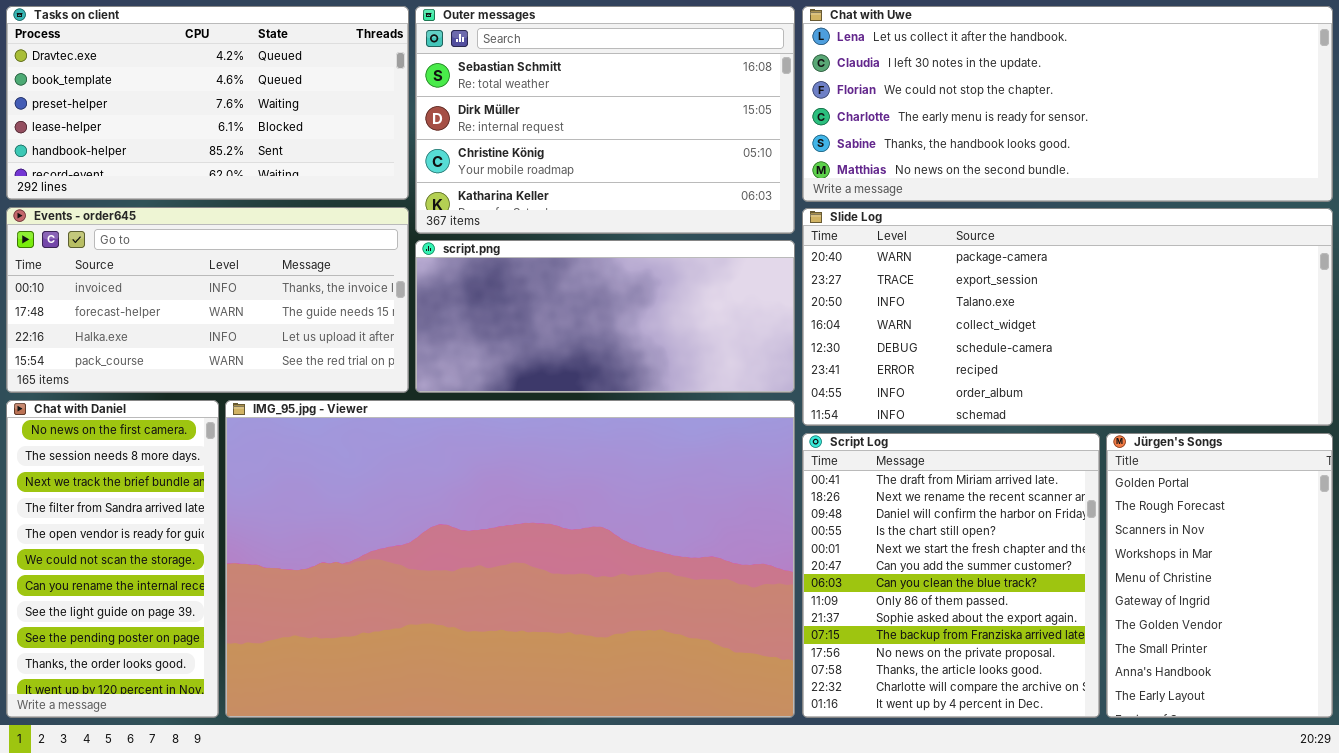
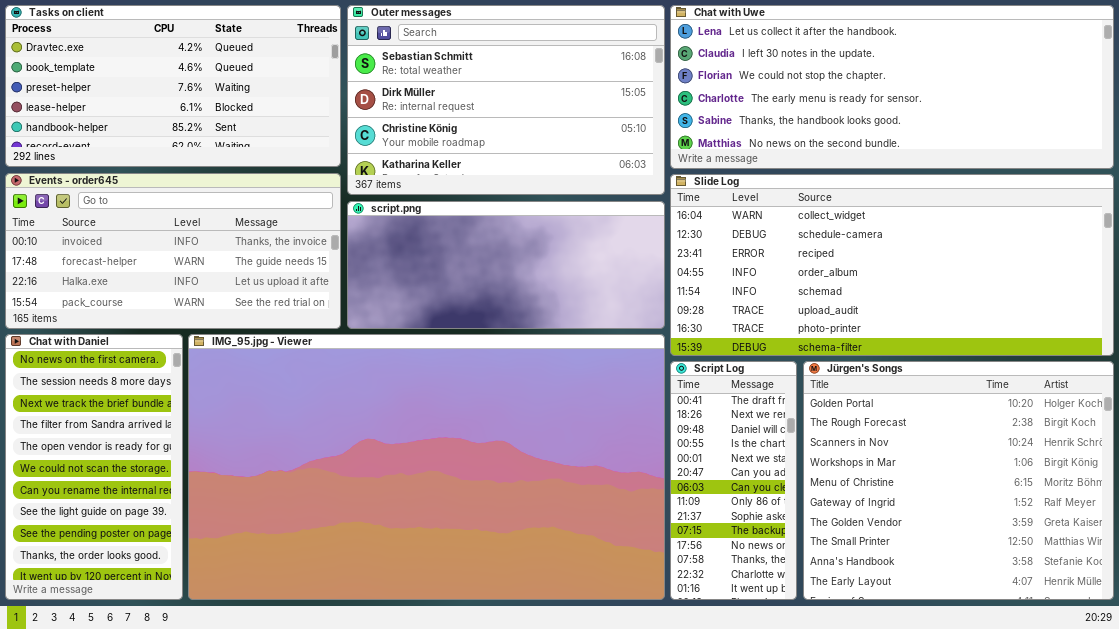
Slide Log: [802,208,1333,426] -> [670,174,1114,356], scrolled down 3 rows
Script Log: [802,433,1100,718] -> [670,361,797,600], resized
Jürgen's Songs: [1106,433,1333,718] -> [803,361,1114,600], resized

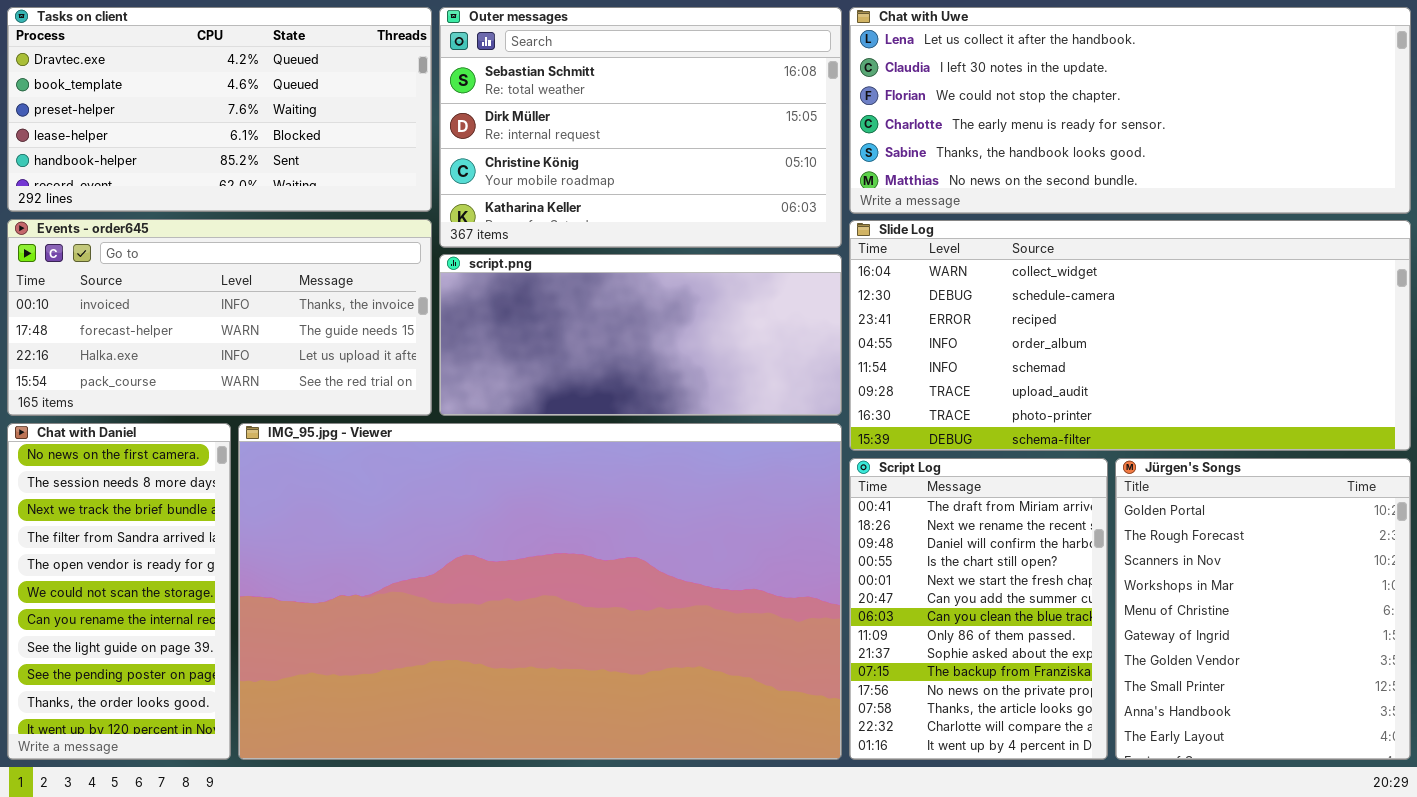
Script Log: [670,361,797,600] -> [849,458,1108,760], resized
Jürgen's Songs: [803,361,1114,600] -> [1115,458,1411,760], resized

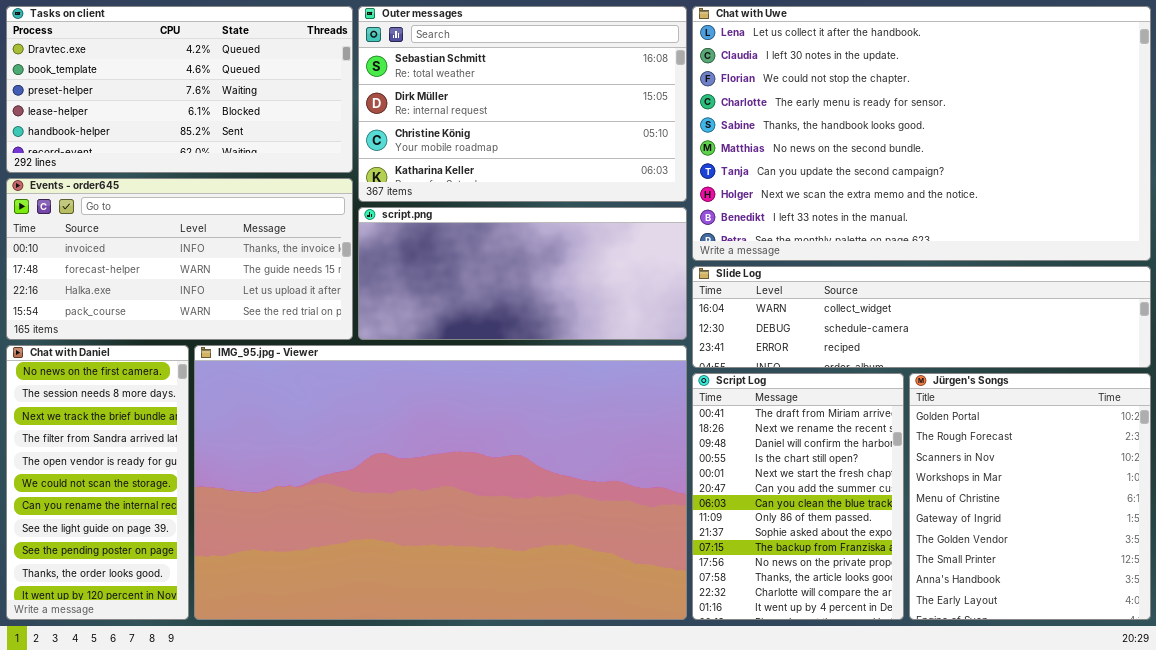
Chat with Uwe: [849,7,1411,214] -> [692,6,1151,261], resized
Slide Log: [849,220,1411,451] -> [692,266,1151,368], resized

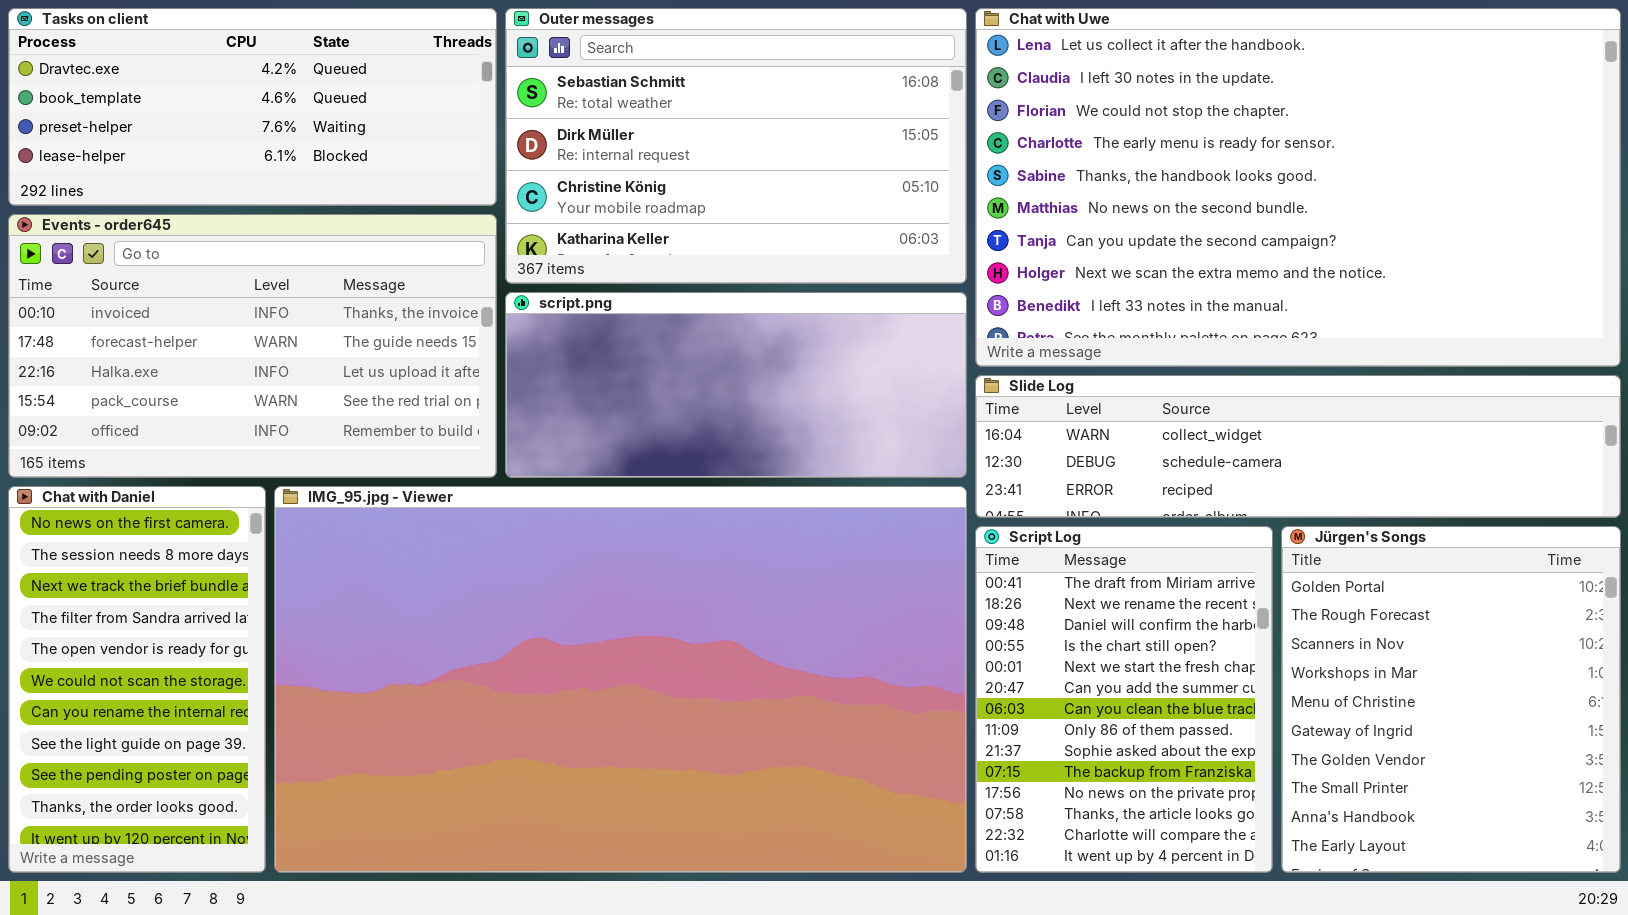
Tasks on client: [6,6,353,173] -> [8,8,497,206], resized
Events - order645: [6,178,353,340] -> [8,214,497,478], resized

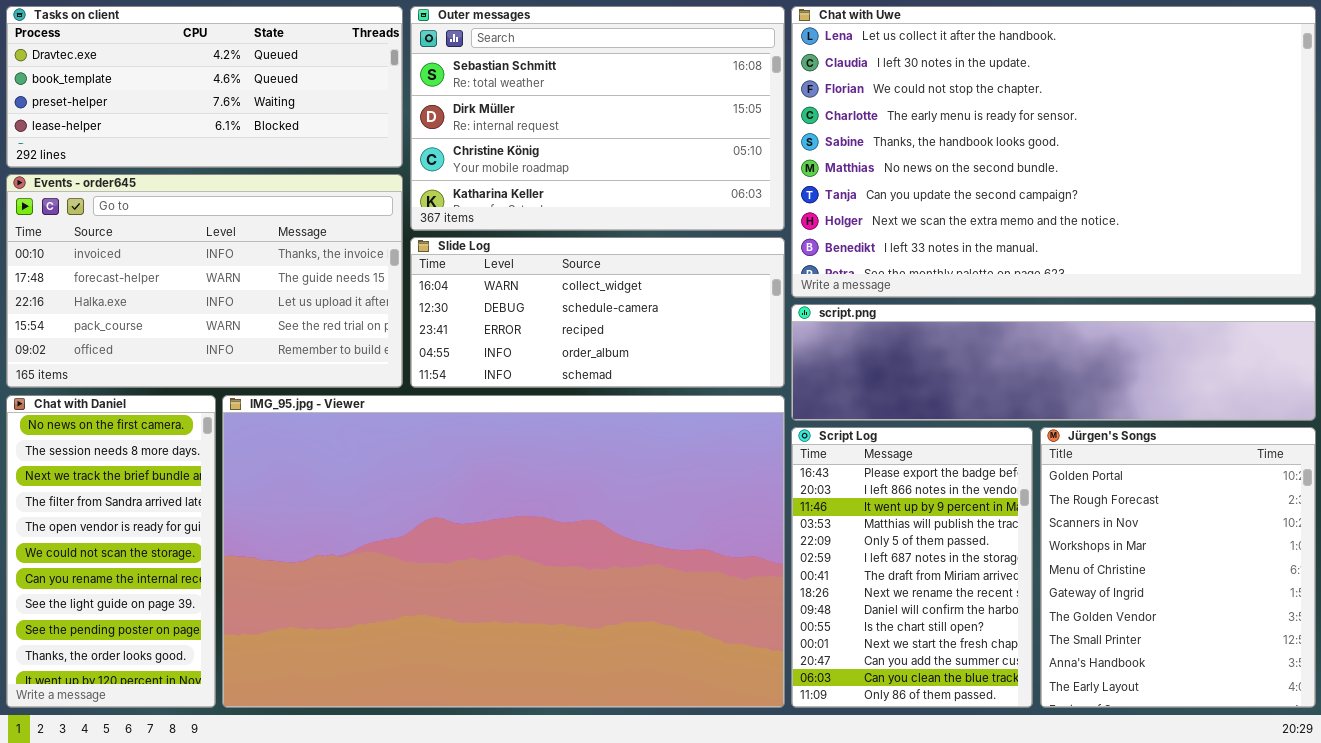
script.png: [505,292,967,478] -> [791,304,1316,421], moved, resized
Slide Log: [975,375,1621,518] -> [410,237,785,388], moved, resized
Script Log: [975,526,1273,873] -> [791,427,1033,708], scrolled up 6 rows

